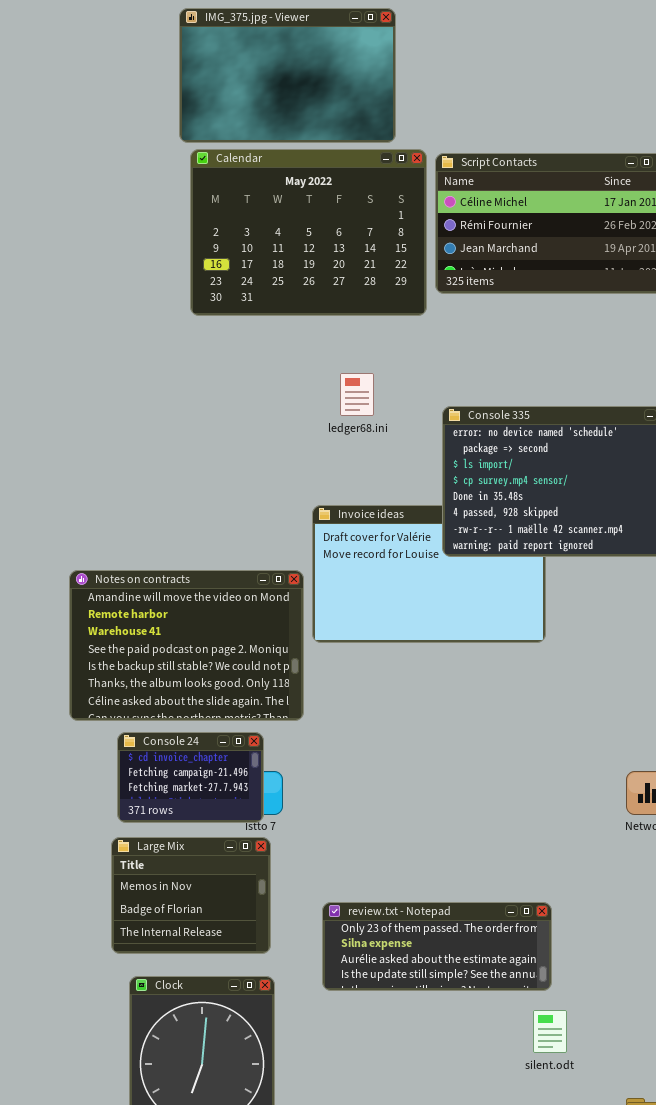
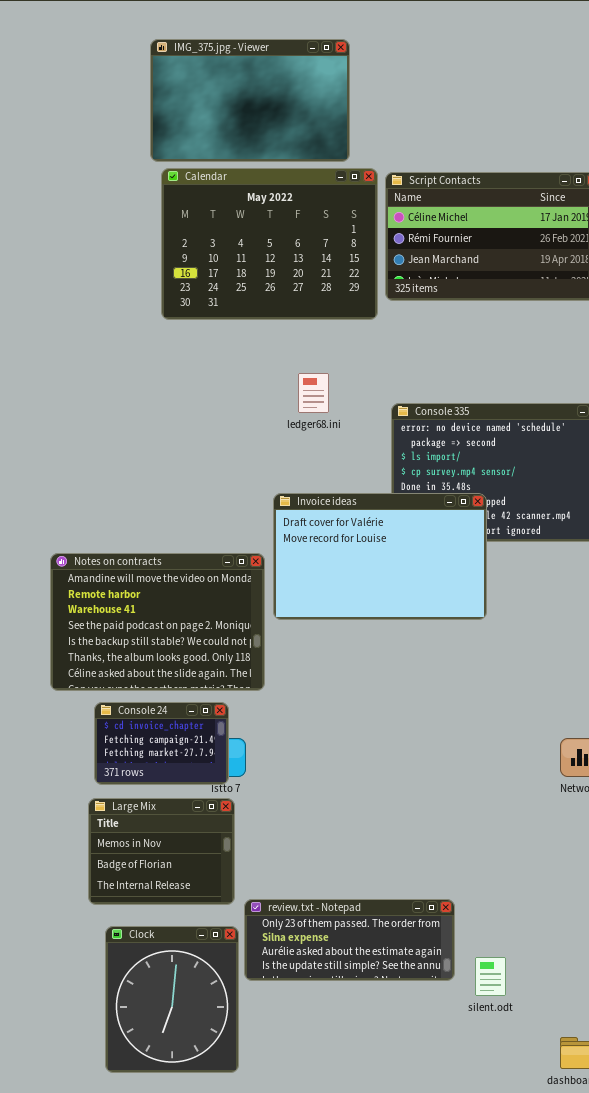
Invoice ideas: [312,505,546,643] -> [273,493,487,620], raised
review.txt - Notepad: [322,902,552,991] -> [244,899,455,981], moved

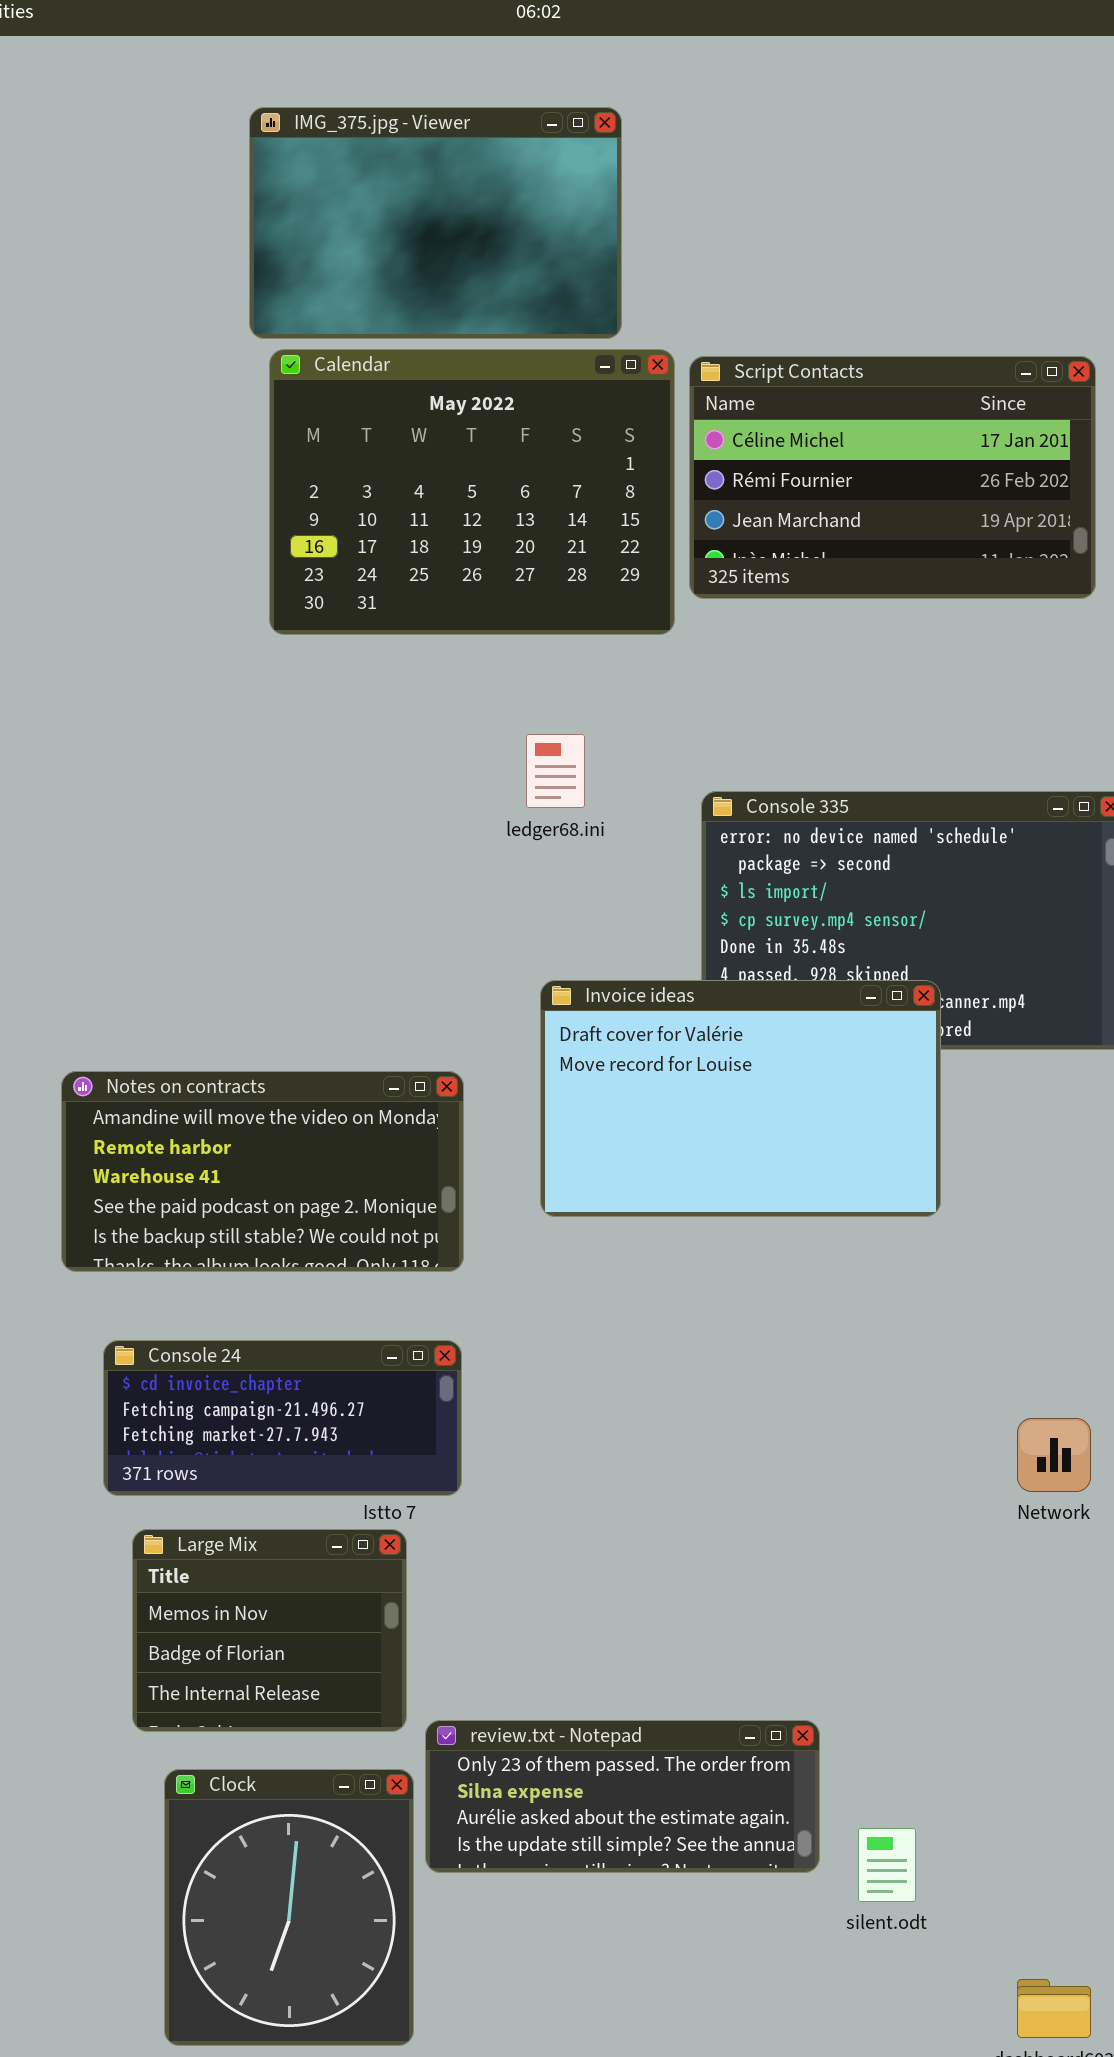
Invoice ideas: [273,493,487,620] -> [540,980,941,1217], moved
Notes on contracts: [50,553,265,691] -> [61,1071,464,1272], resized
Console 24: [94,702,229,785] -> [103,1340,462,1496], moved, resized

